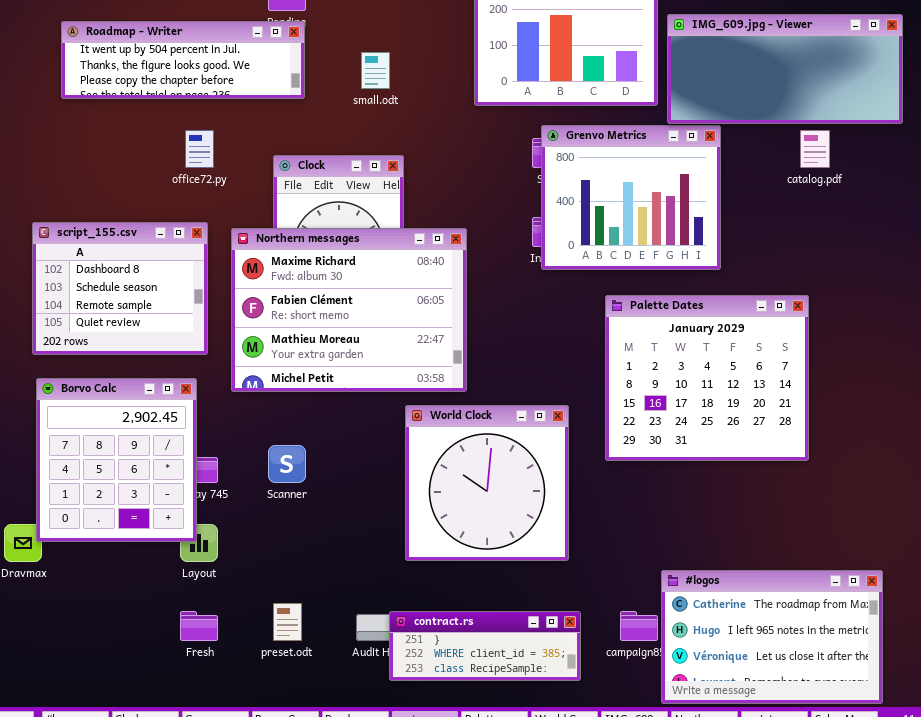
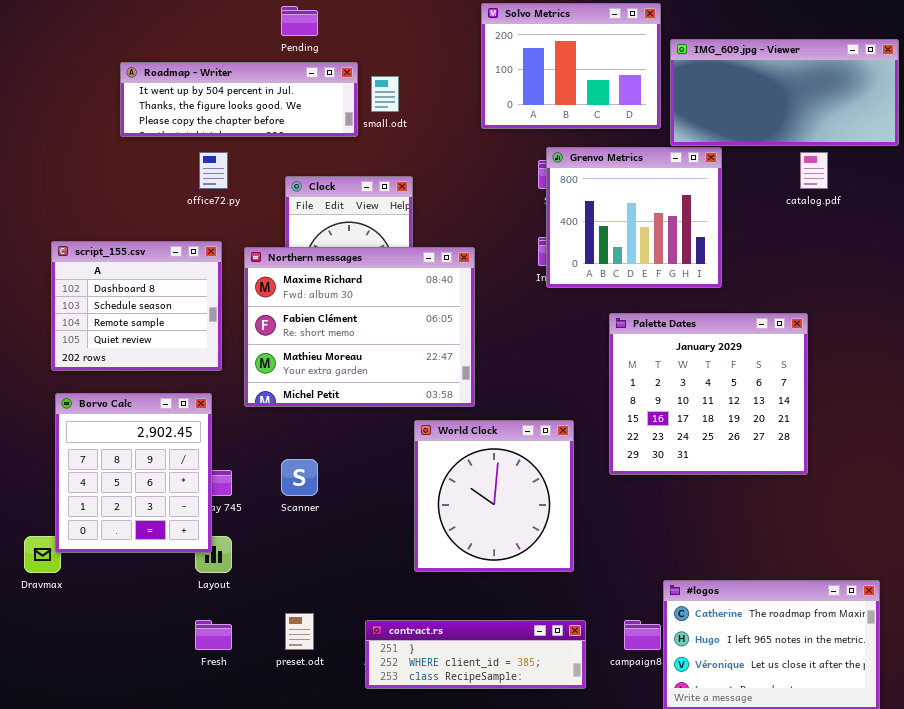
Roadmap - Writer: [61,21,305,99] -> [120,62,358,137], moved
contract.rs: [389,611,581,681] -> [365,620,586,689], resized

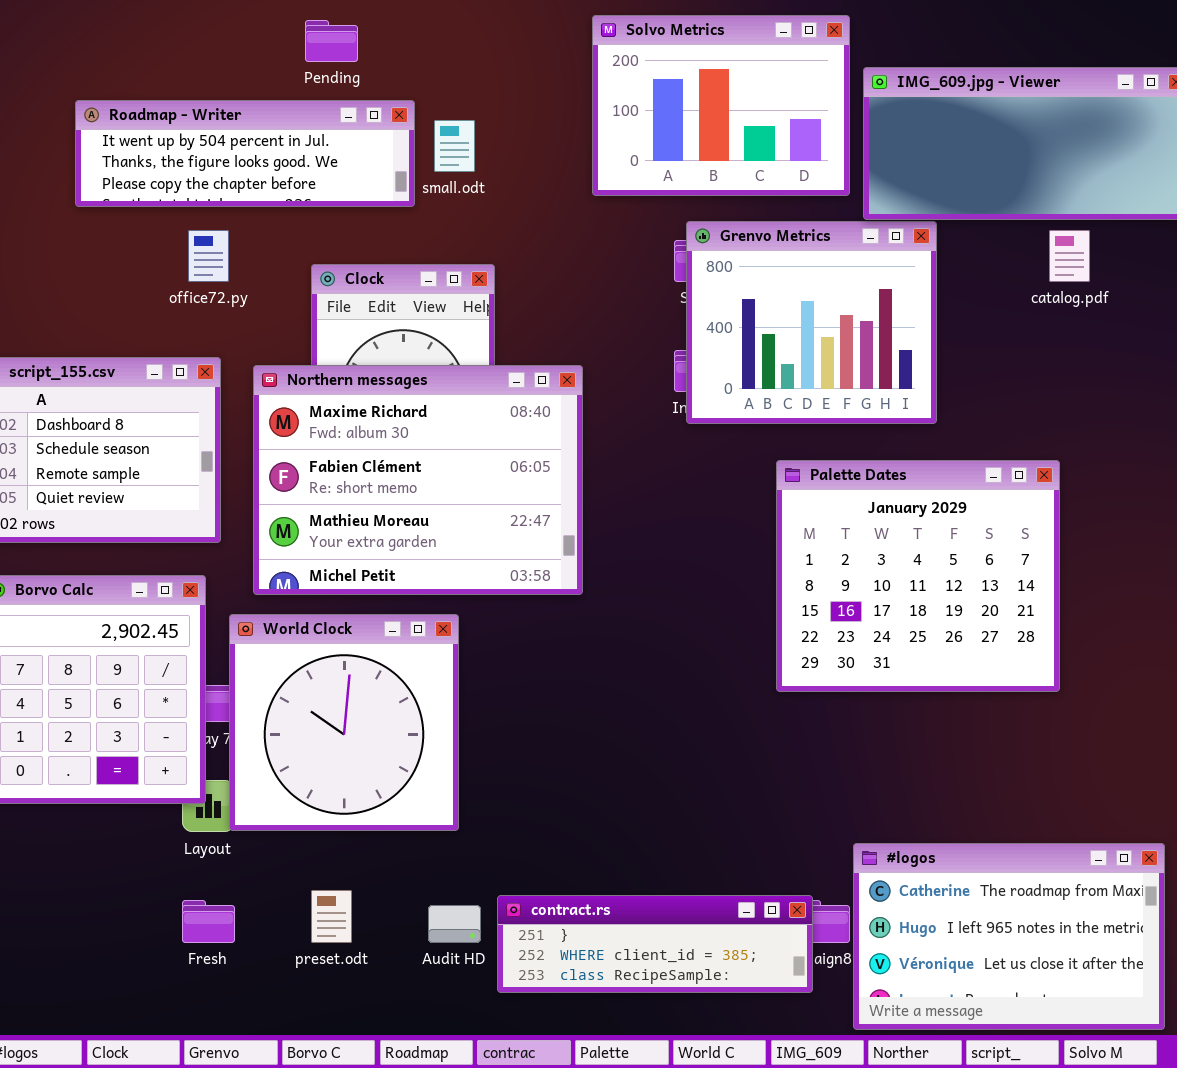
World Clock: [414,420,574,572] -> [229,614,459,831], moved
contract.rs: [365,620,586,689] -> [497,895,813,993], moved

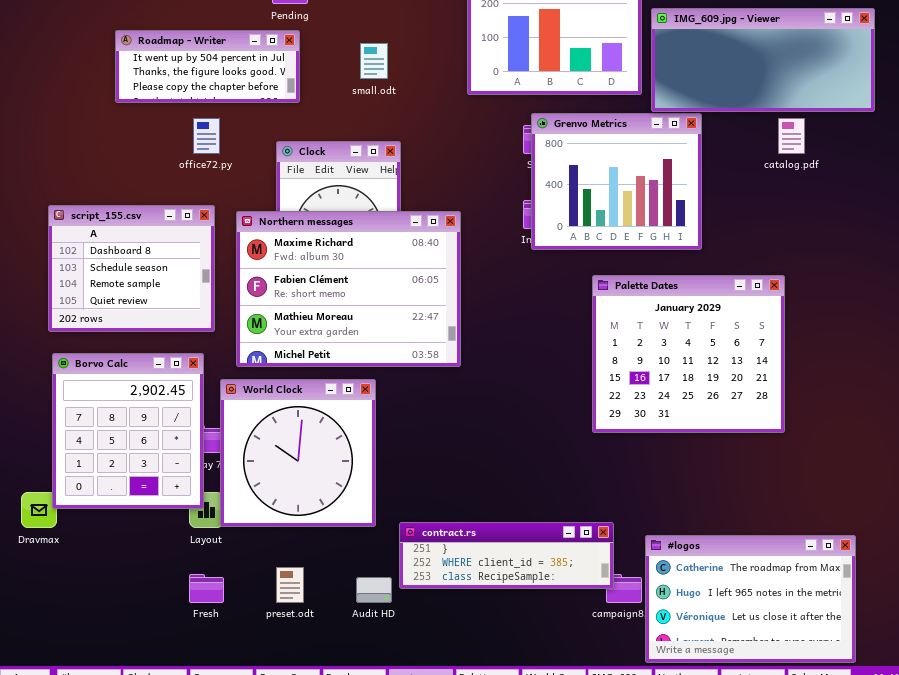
Roadmap - Writer: [75,100,415,207] -> [115,30,300,103], resized
contract.rs: [497,895,813,993] -> [399,522,614,589], moved

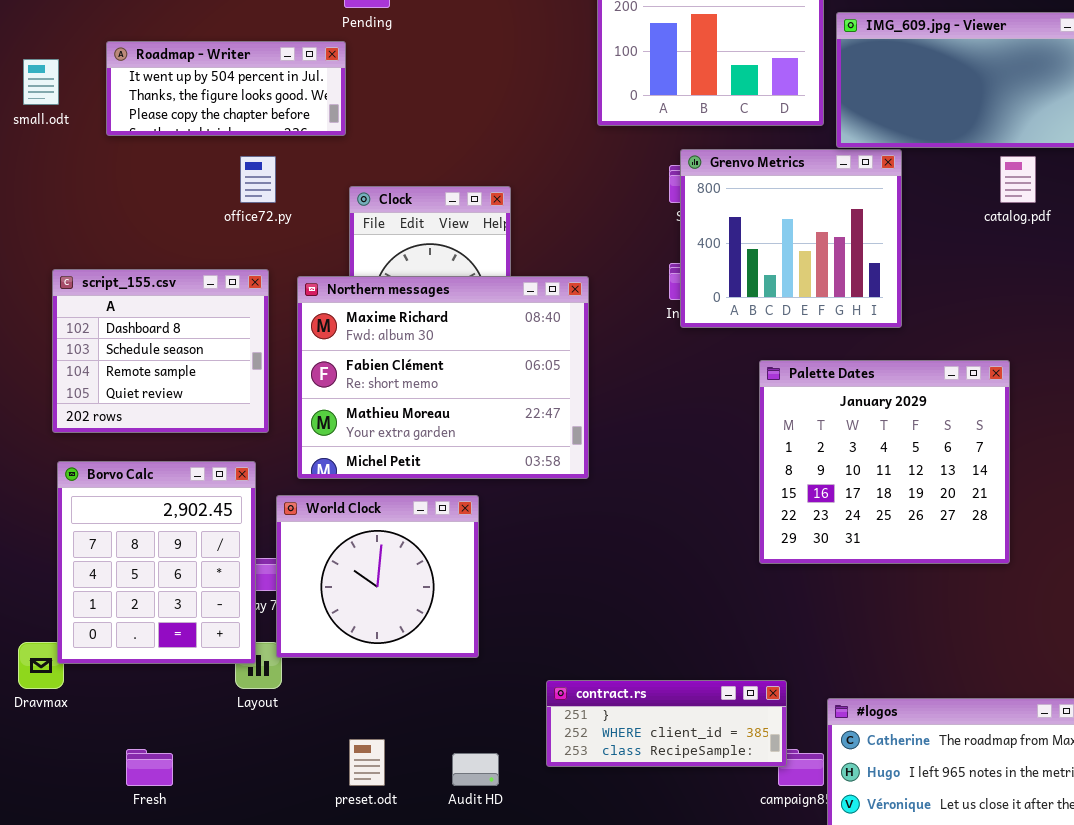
Roadmap - Writer: [115,30,300,103] -> [106,41,346,136], moved
small.odt: [360,43,388,79] -> [23,59,59,105], moved
World Clock: [220,379,376,527] -> [276,495,479,658], resized
contract.rs: [399,522,614,589] -> [546,680,787,767], resized
Fresh: [189,574,224,603] -> [126,749,173,786], moved

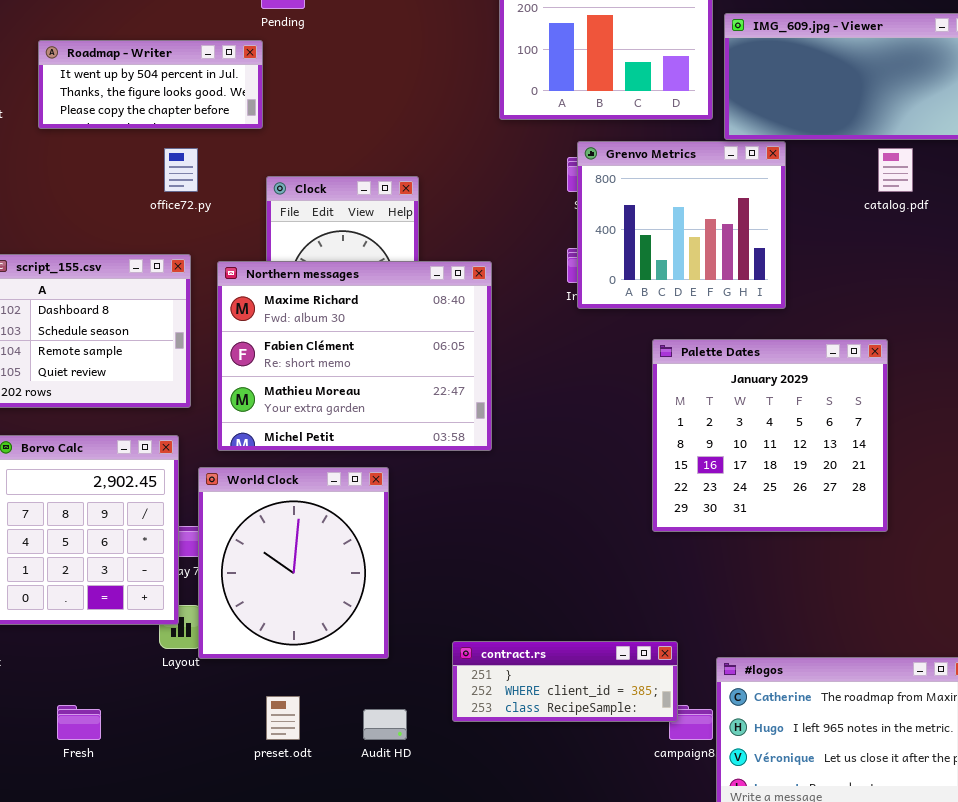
World Clock: [276,495,479,658] -> [198,467,389,659], resized

